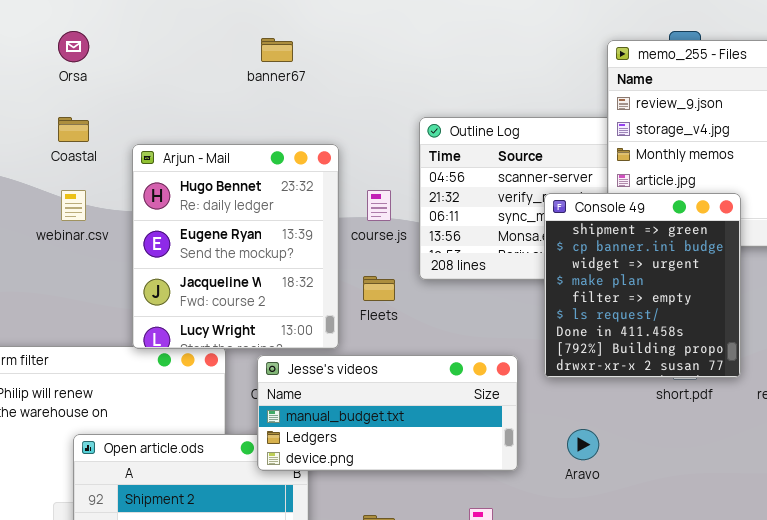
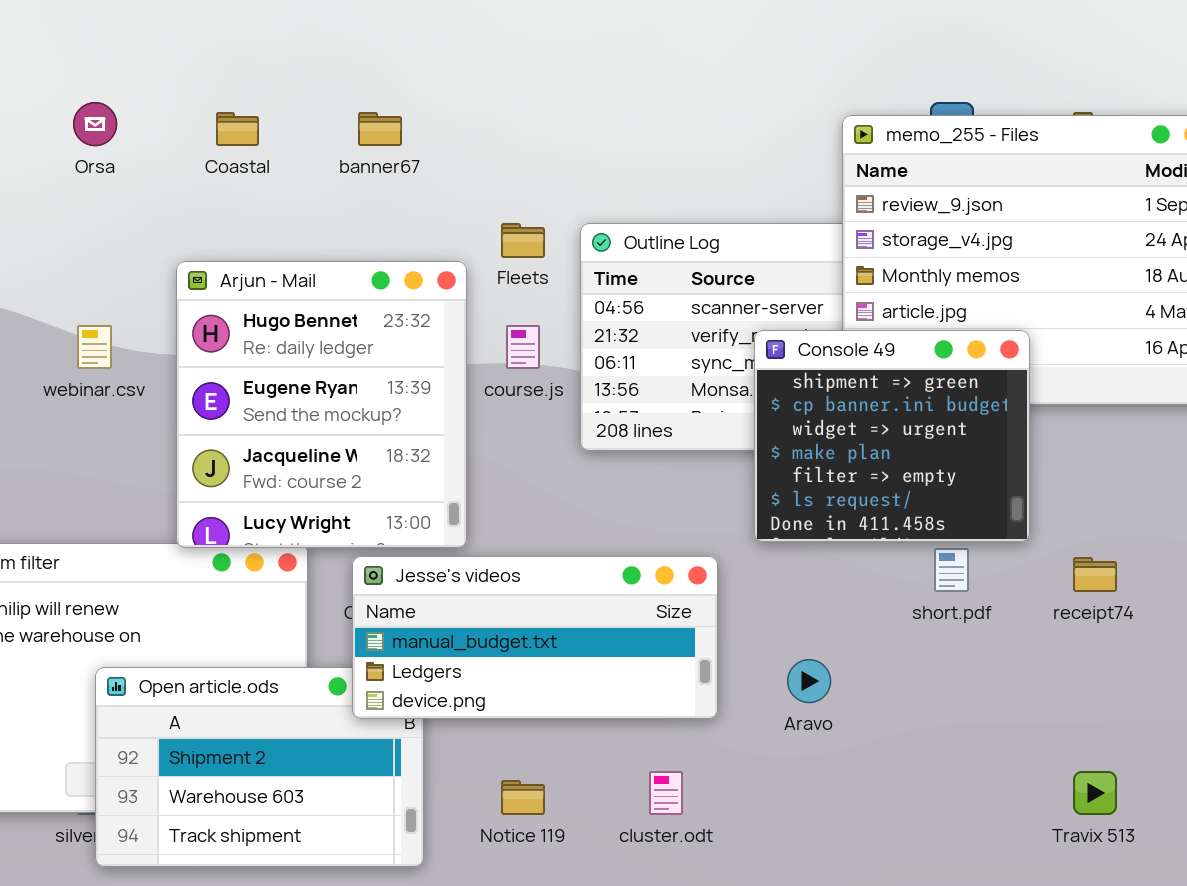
Coastal: [58,117,89,142] -> [216,112,259,146], moved
Console 49: [544,193,741,378] -> [754,330,1030,542], resized
Fleets: [363,276,395,301] -> [501,223,545,258], moved

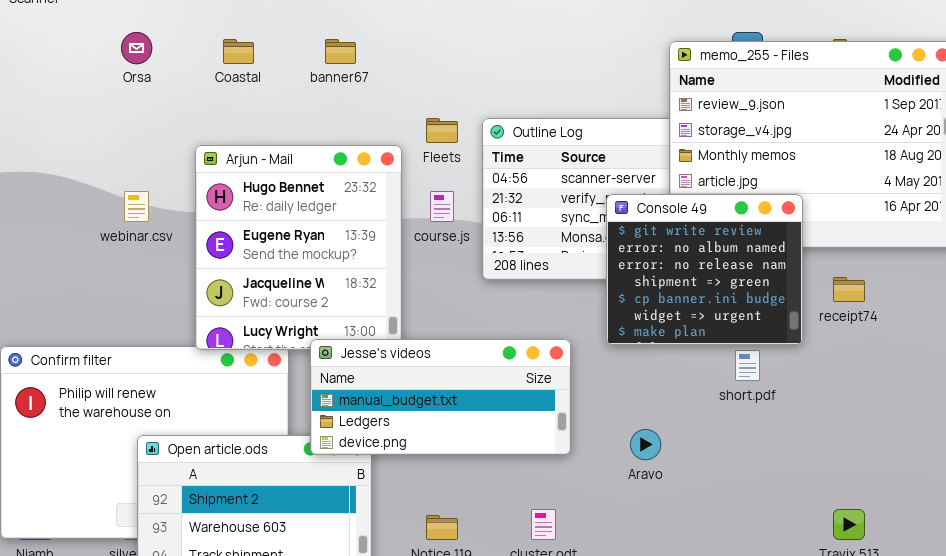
Console 49: [754,330,1030,542] -> [606,194,803,345], scrolled up 3 rows
Jesse's videos: [352,556,718,719] -> [310,339,571,455], moved
receipt74: [1073,557,1117,592] -> [833,277,865,302], moved

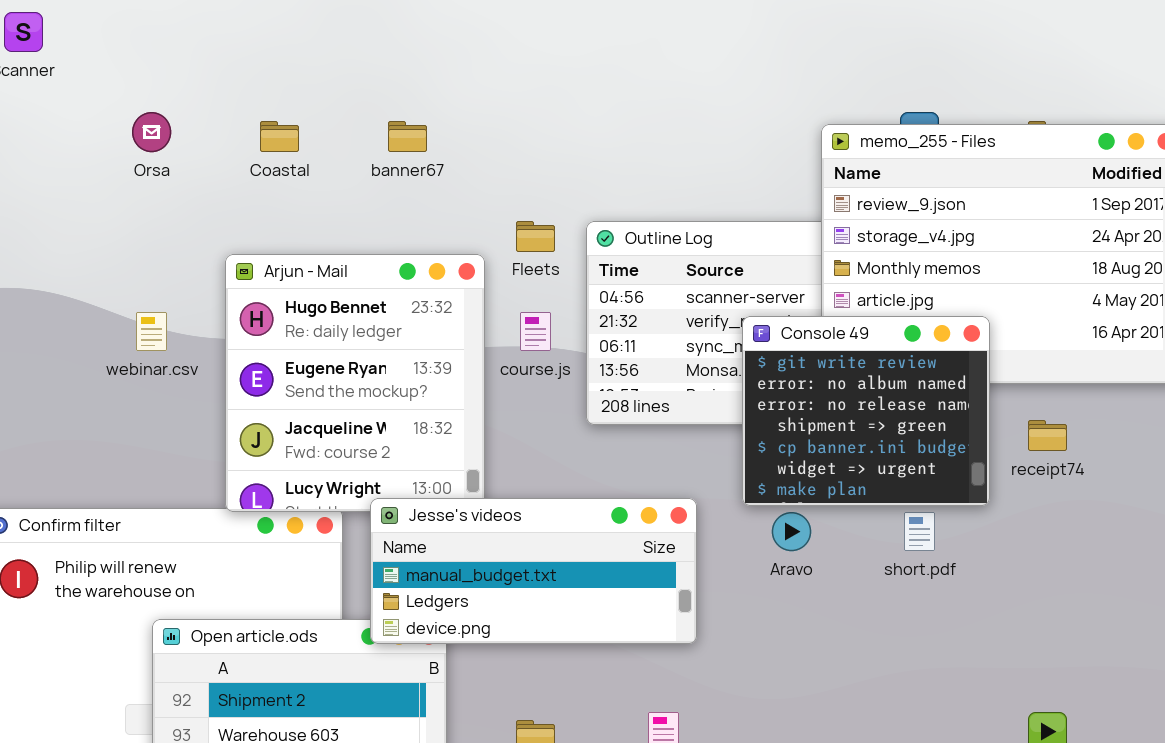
Aravo: [630,429,661,460] -> [772,512,811,551], moved

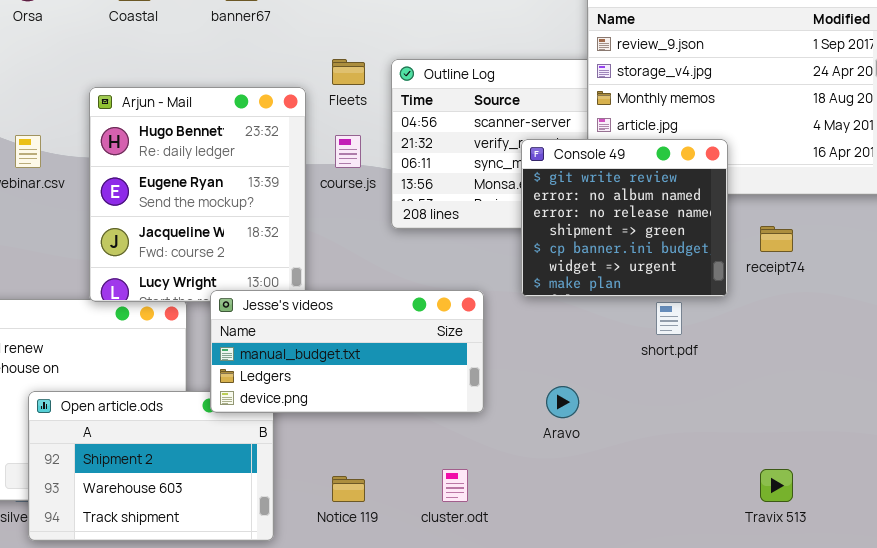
Aravo: [772,512,811,551] -> [546,386,579,418], moved

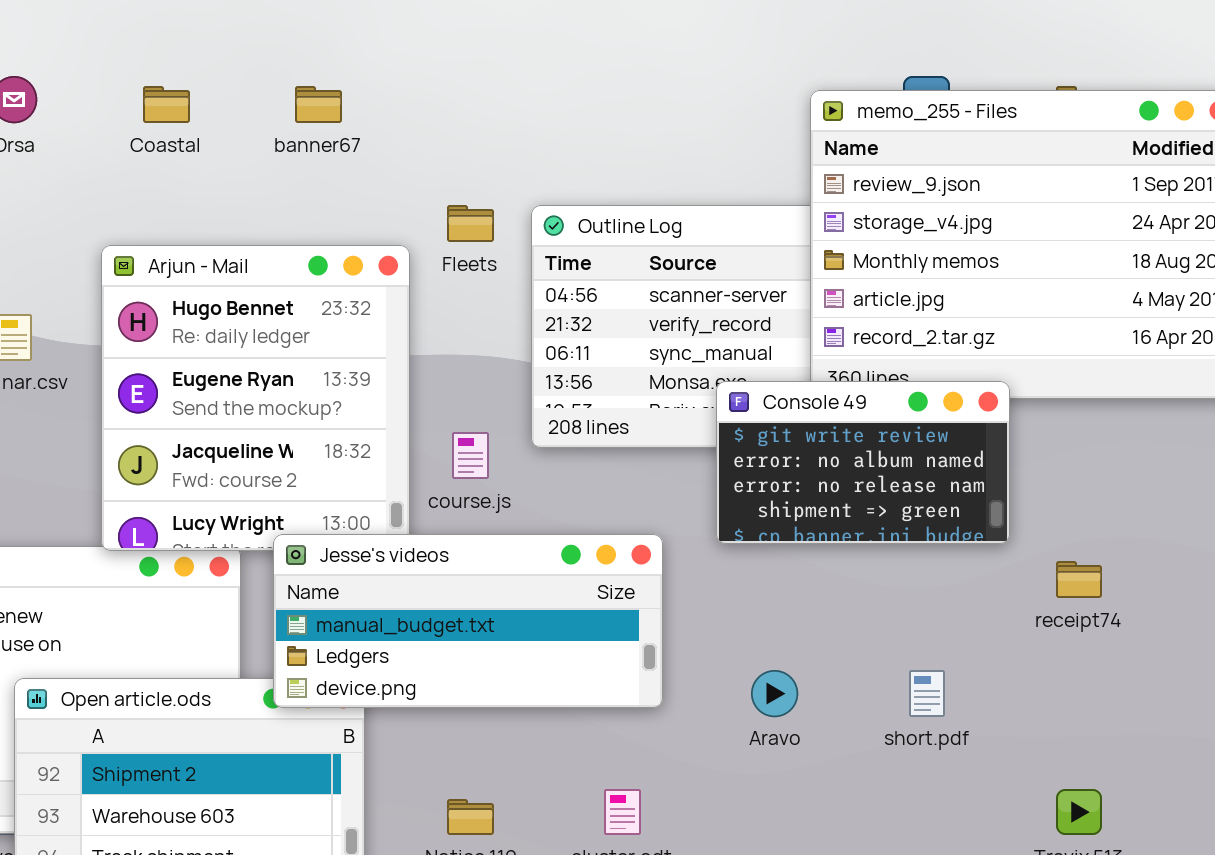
course.js: [335,135,361,168] -> [452,432,489,479], moved
Console 49: [521,139,728,297] -> [716,381,1010,544], resized
receipt74: [760,226,793,252] -> [1056,561,1102,598], moved
short.pdf: [656,302,682,335] -> [909,670,945,717], moved

